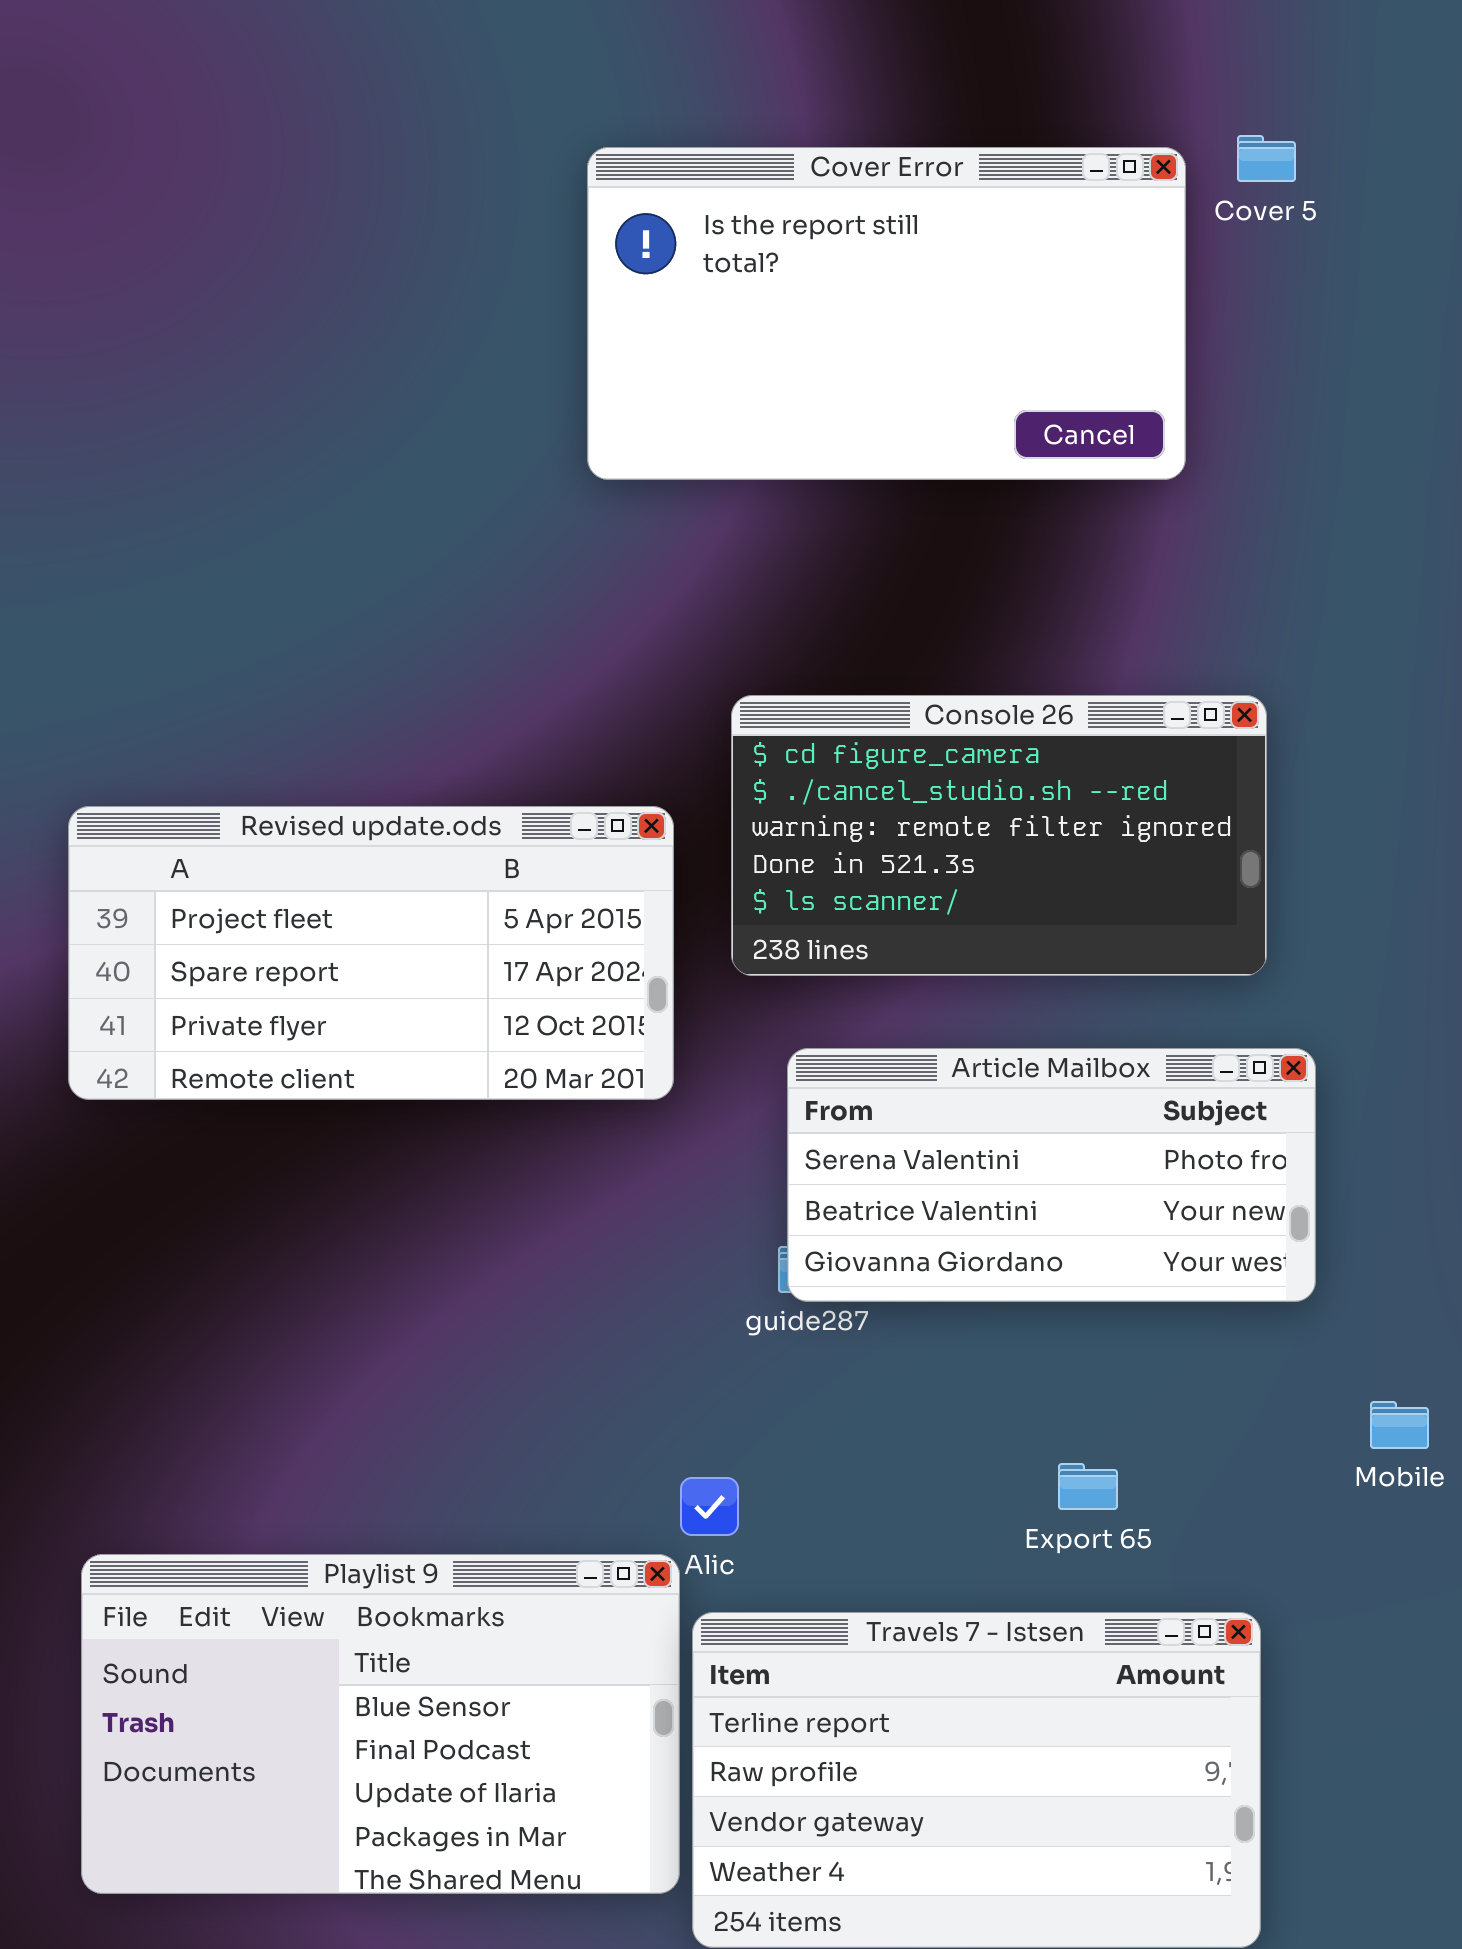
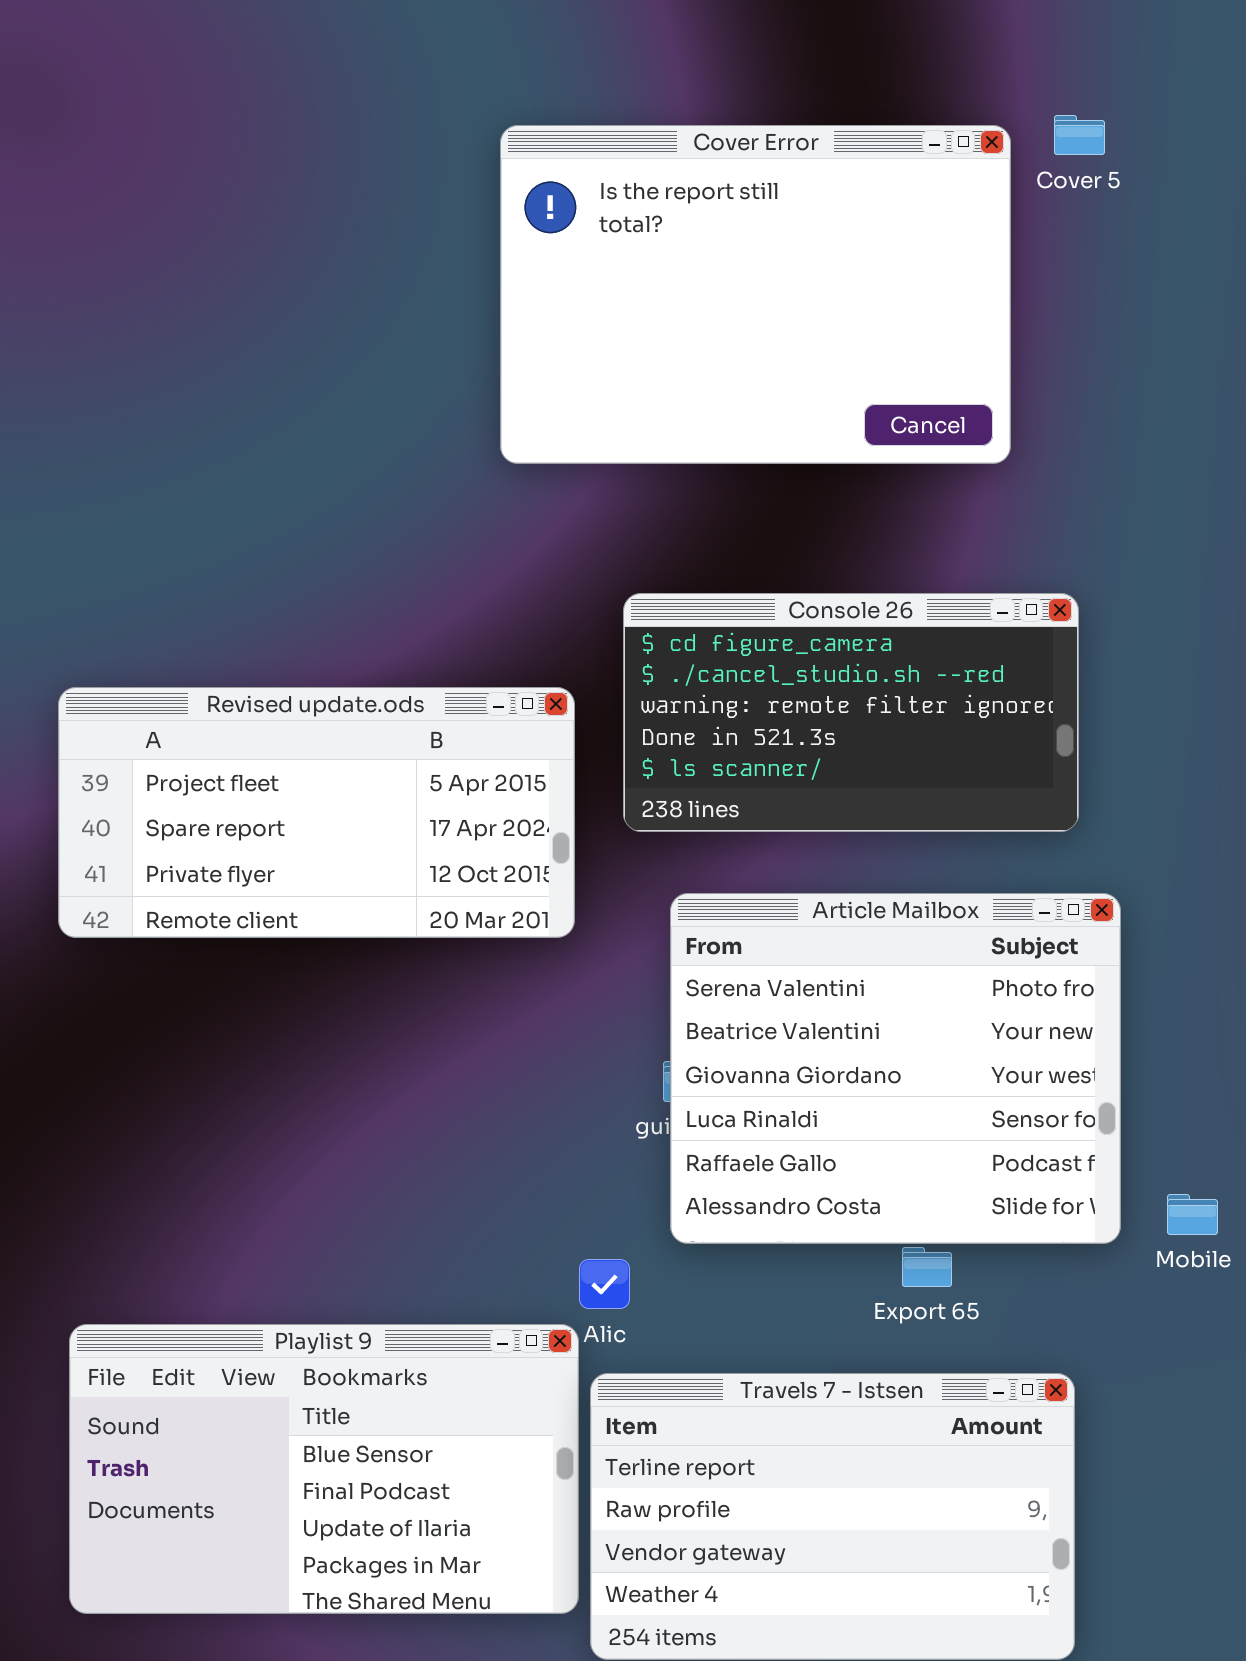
Cover Error: [587,147,1186,480] -> [500,125,1011,464], resized
Article Mailbox: [787,1048,1316,1302] -> [670,893,1121,1244], resized

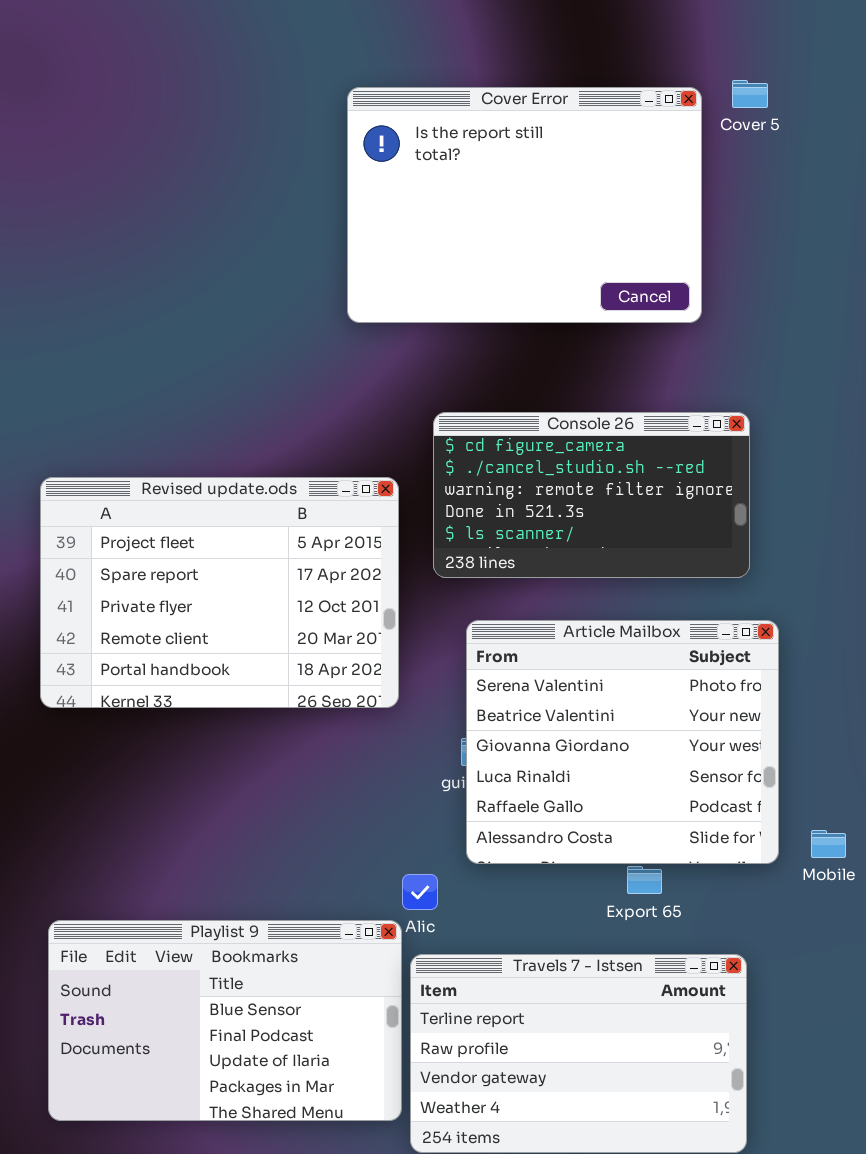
Revised update.ods: [58,687,575,938] -> [40,477,399,708], resized

